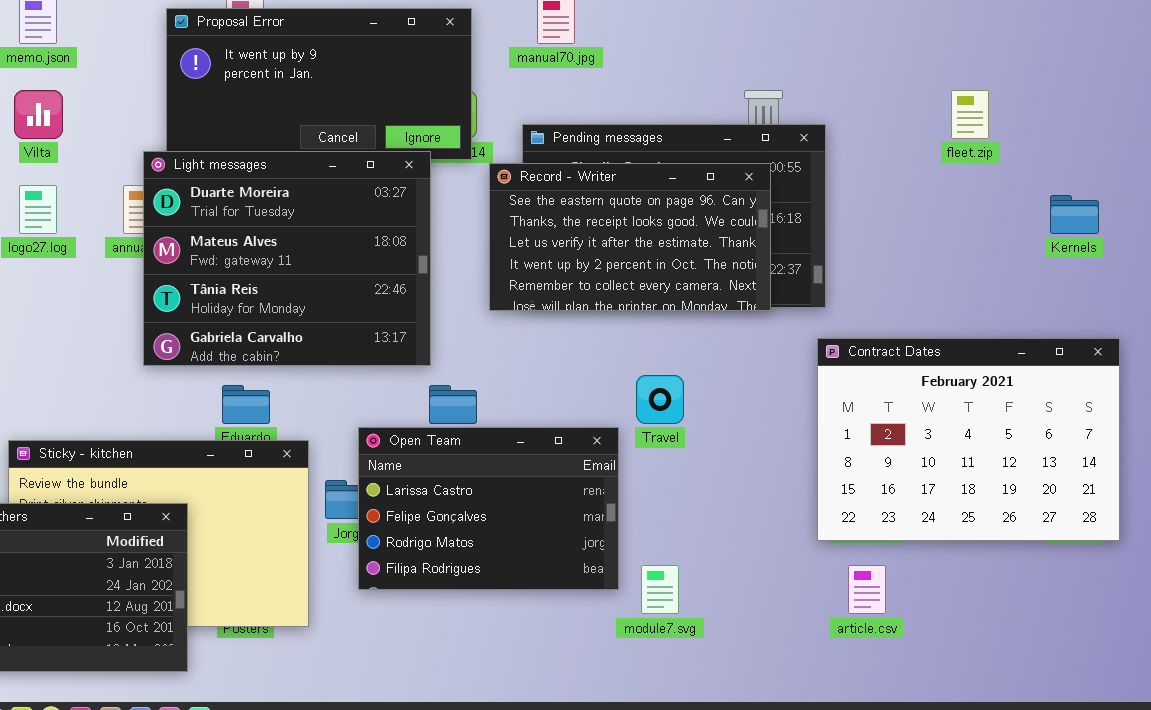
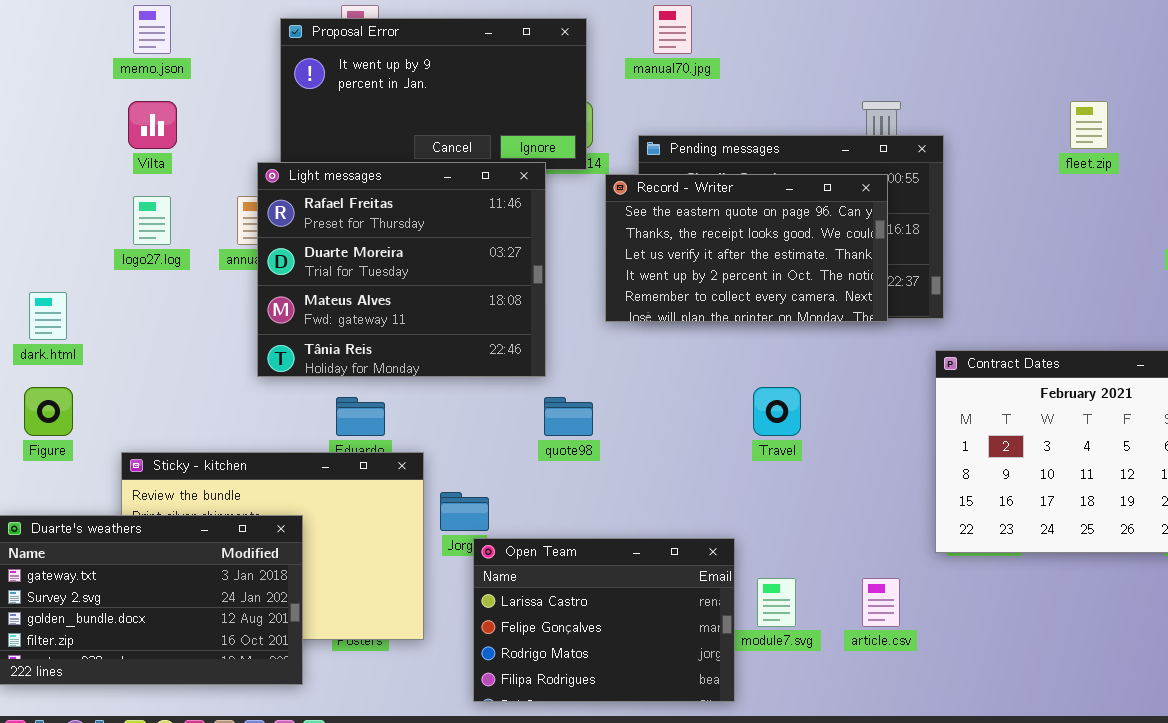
Light messages: [143,151,431,366] -> [257,162,546,377], scrolled up 1 row
Open Team: [358,427,619,590] -> [473,538,735,702], moved
article.csv: [848,565,886,614] -> [862,578,900,627], moved

